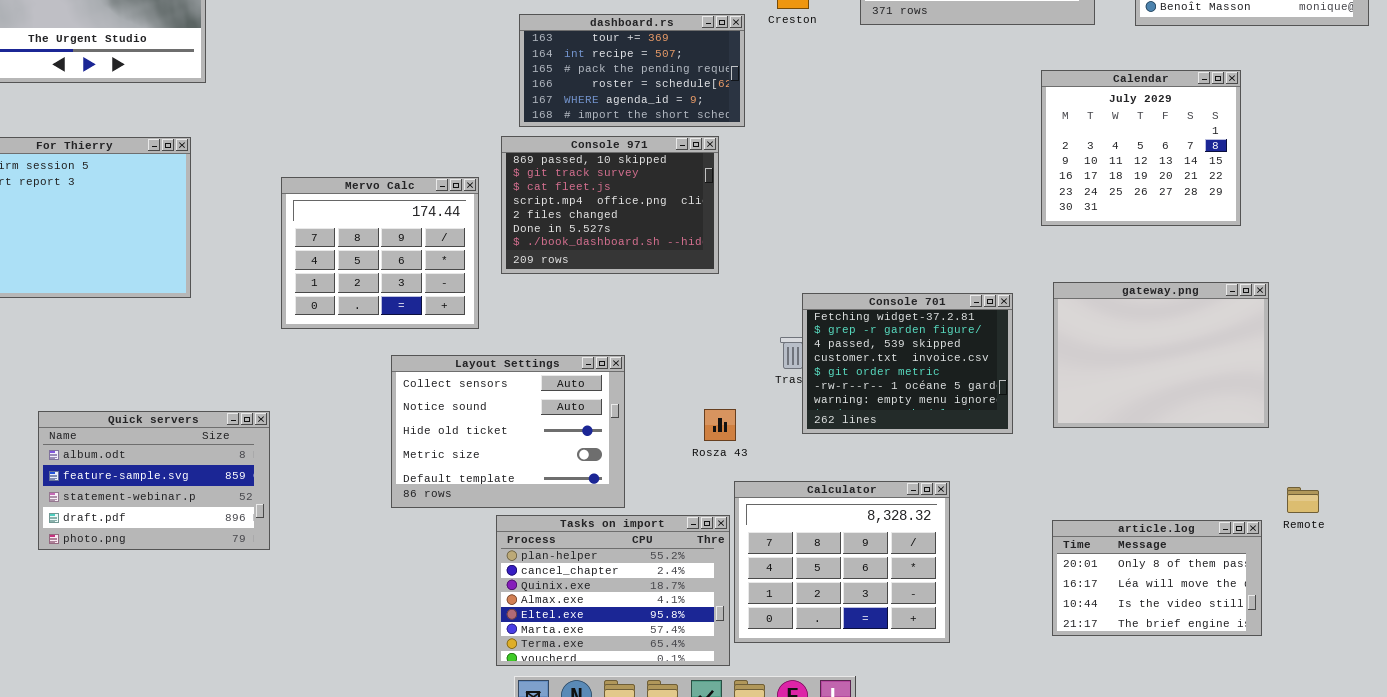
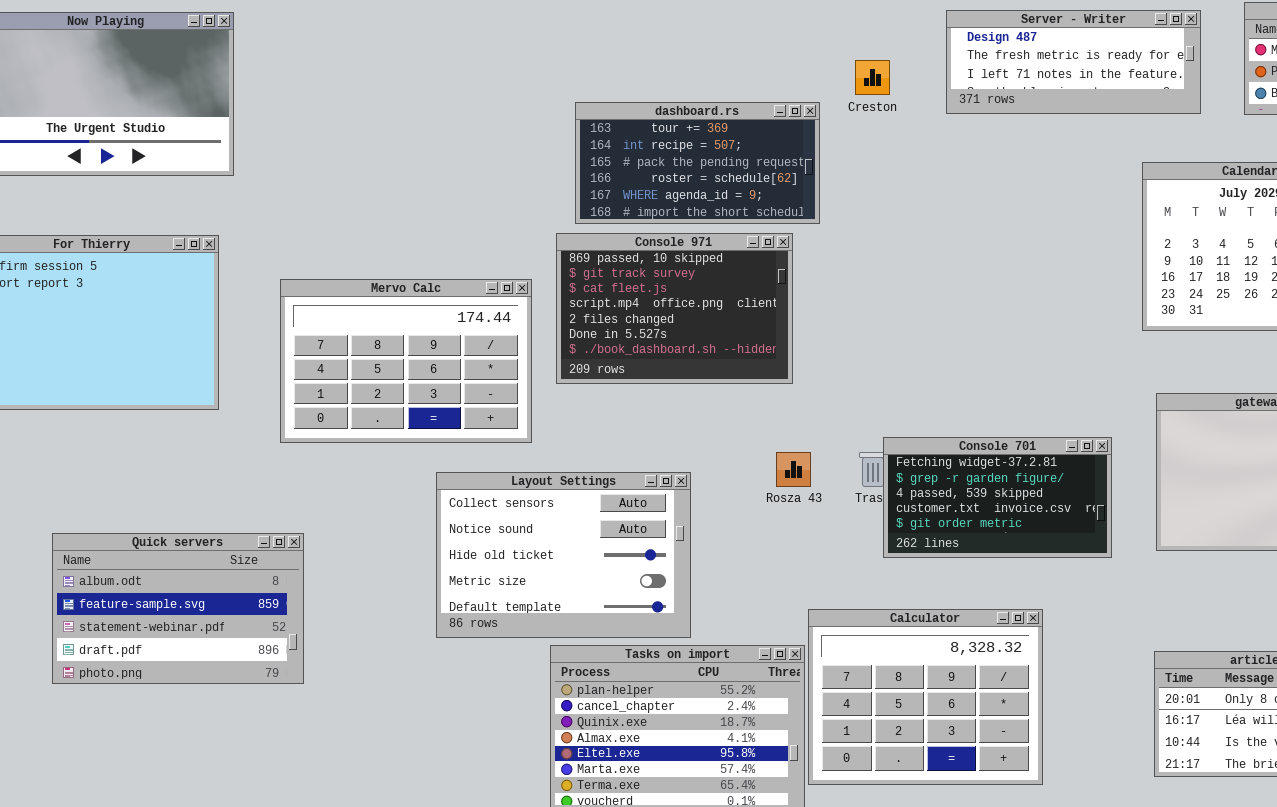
Mervo Calc: [281,177,479,329] -> [280,279,532,443], resized
Console 701: [802,293,1013,434] -> [883,437,1112,558], resized
Rosza 43: [704,409,736,441] -> [776,452,811,487], moved

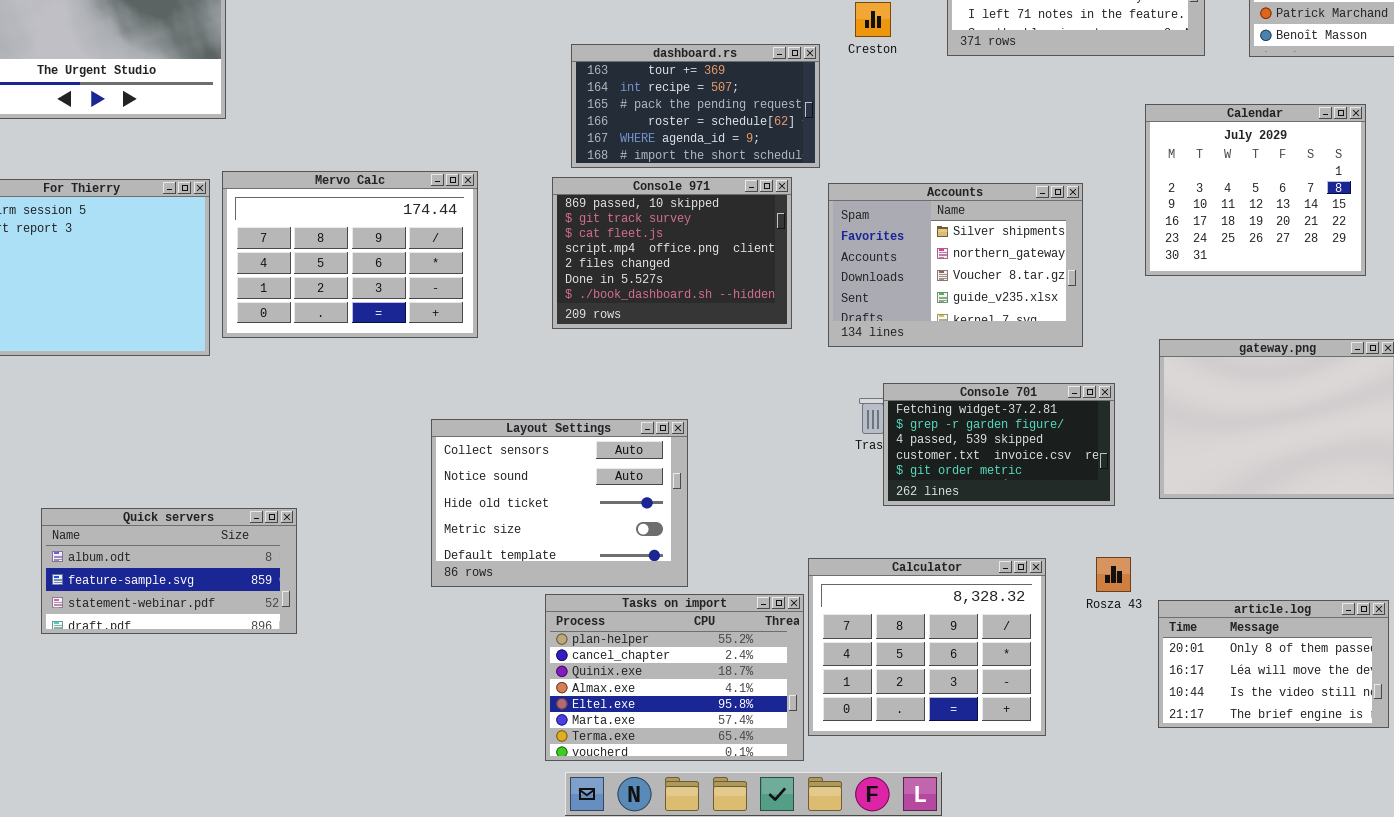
Accounts: none -> [828,183,1083,347], opened
Mervo Calc: [280,279,532,443] -> [222,171,478,338], moved
Rosza 43: [776,452,811,487] -> [1096,557,1131,592], moved
Quick servers: [52,533,304,684] -> [41,508,297,634], resized

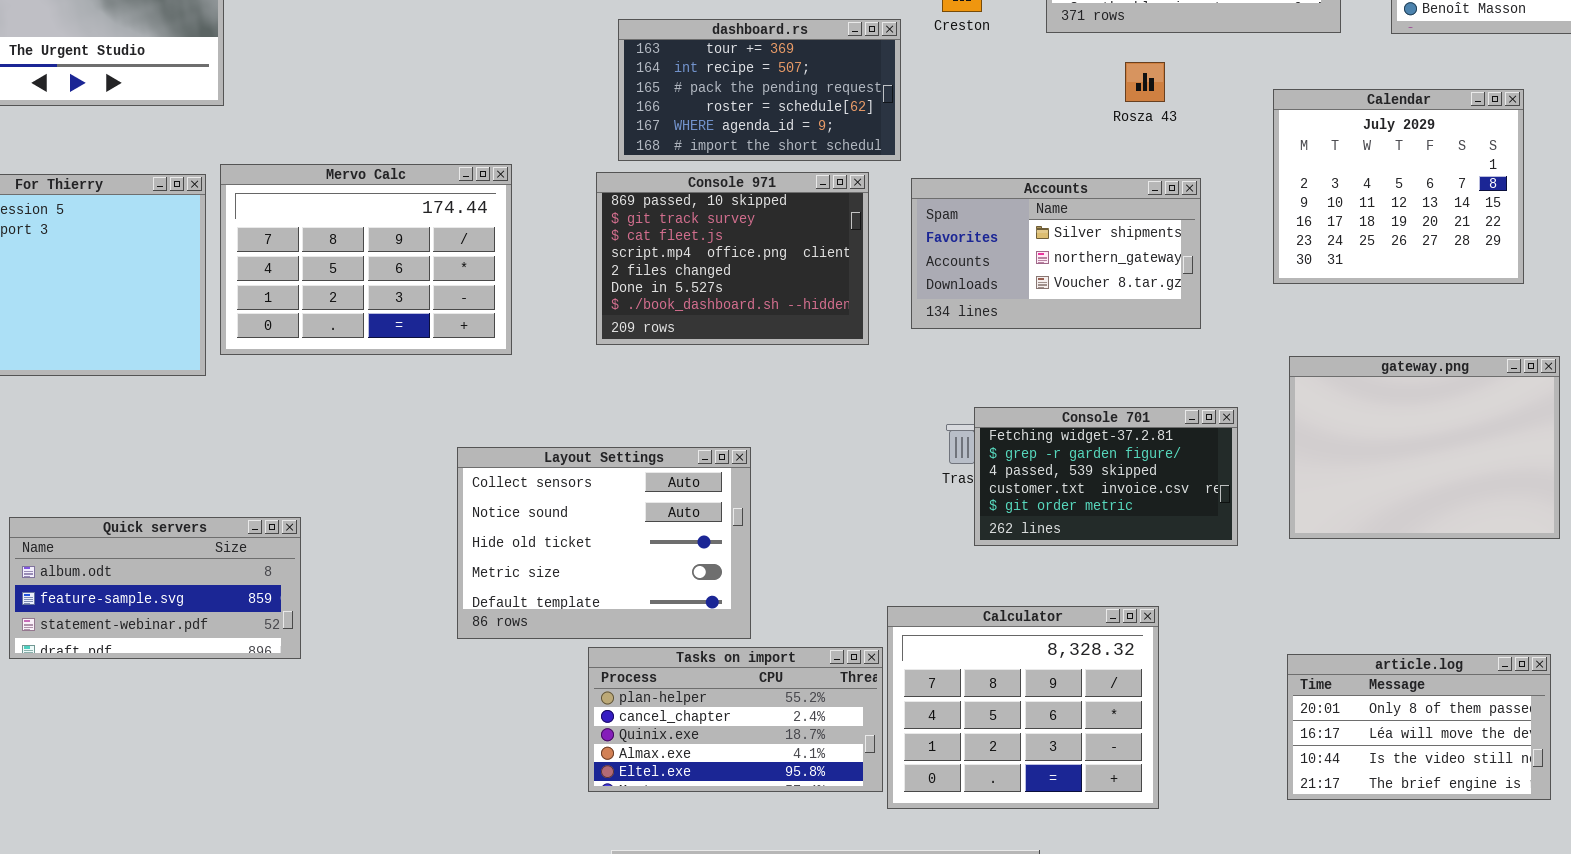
Accounts: [828,183,1083,347] -> [911,178,1201,329], resized
Quick servers: [41,508,297,634] -> [9,517,301,659], moved
Rosza 43: [1096,557,1131,592] -> [1125,62,1165,102], moved
Tasks on import: [545,594,804,761] -> [588,647,883,792], resized

